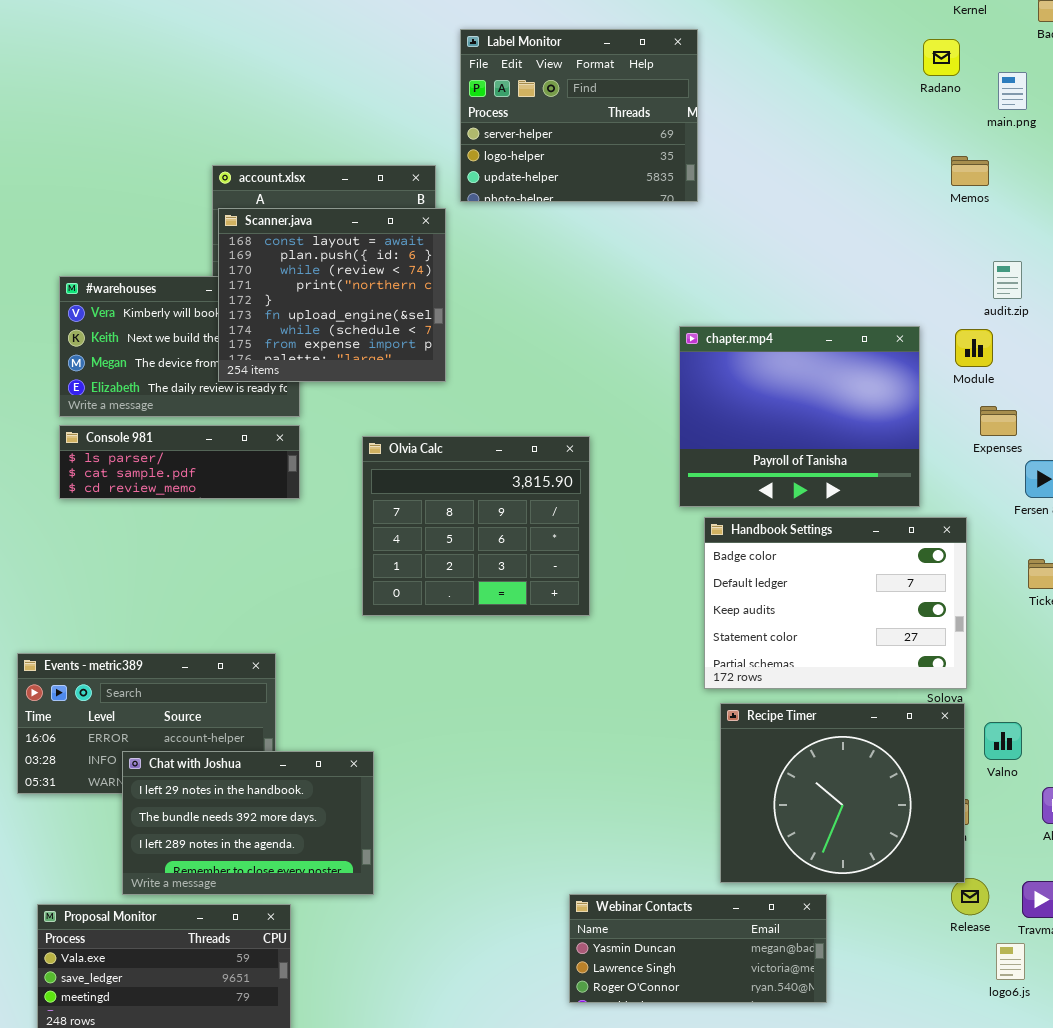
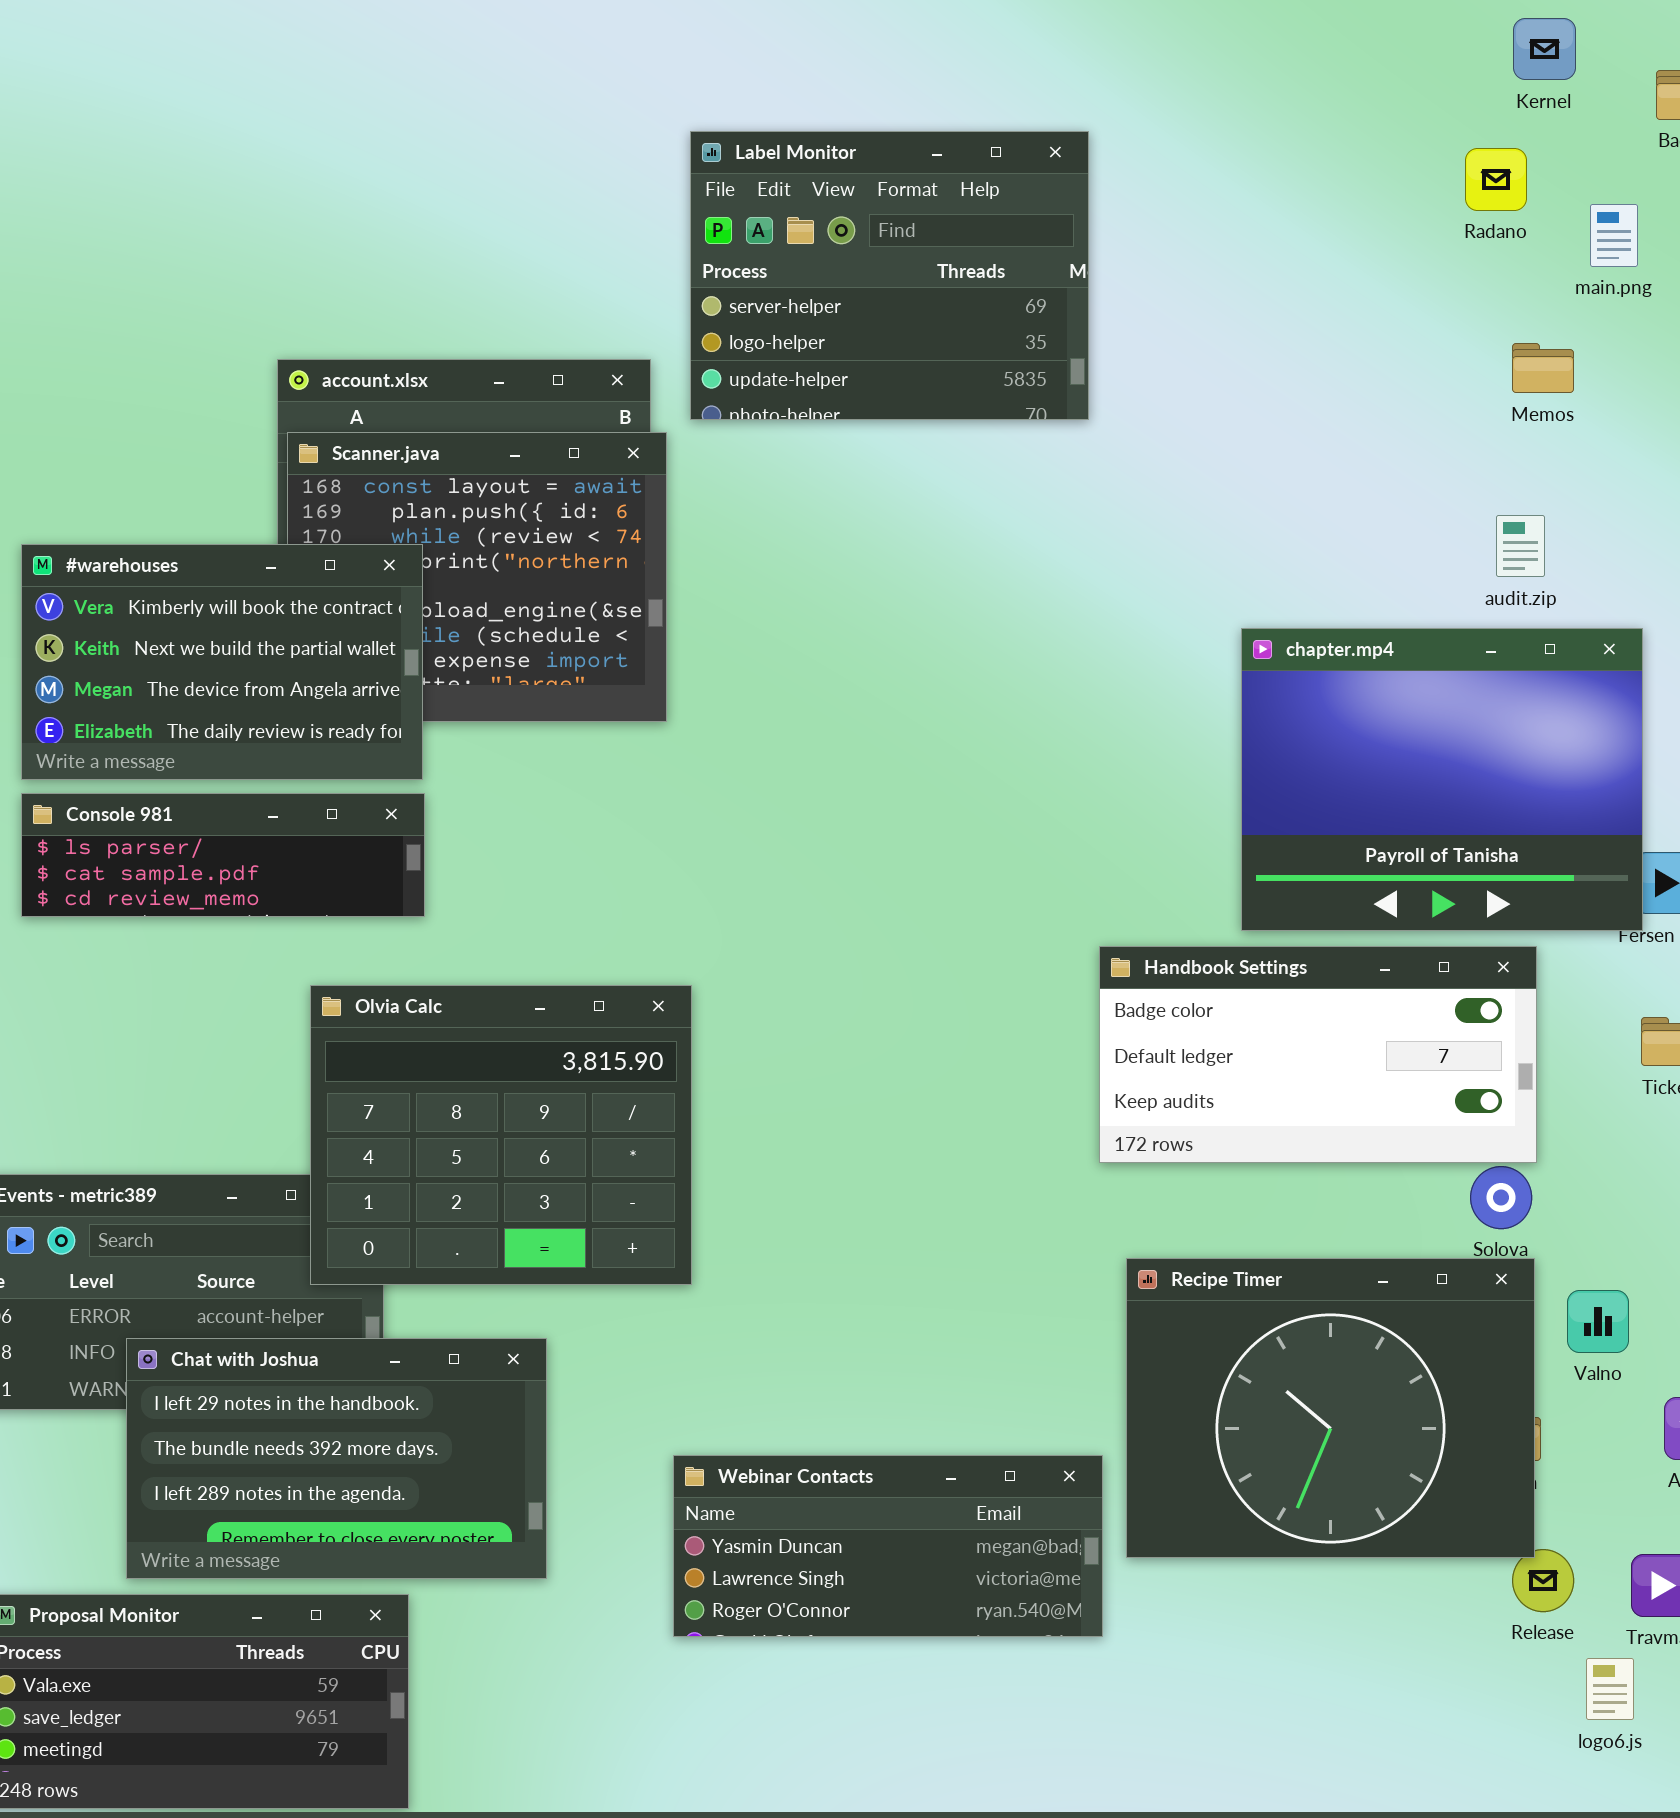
audit.zip: [993,261,1022,299] -> [1496,515,1545,577], moved
#warehouses: [59,276,300,417] -> [21,544,423,780], raised
chapter.mp4: [679,326,920,507] -> [1241,628,1643,931], moved
Olvia Calc: [362,436,590,616] -> [310,985,692,1285], moved
Handbook Settings: [704,517,967,689] -> [1099,946,1537,1163], resized
Webinar Contacts: [569,894,827,1003] -> [673,1455,1103,1637], moved

